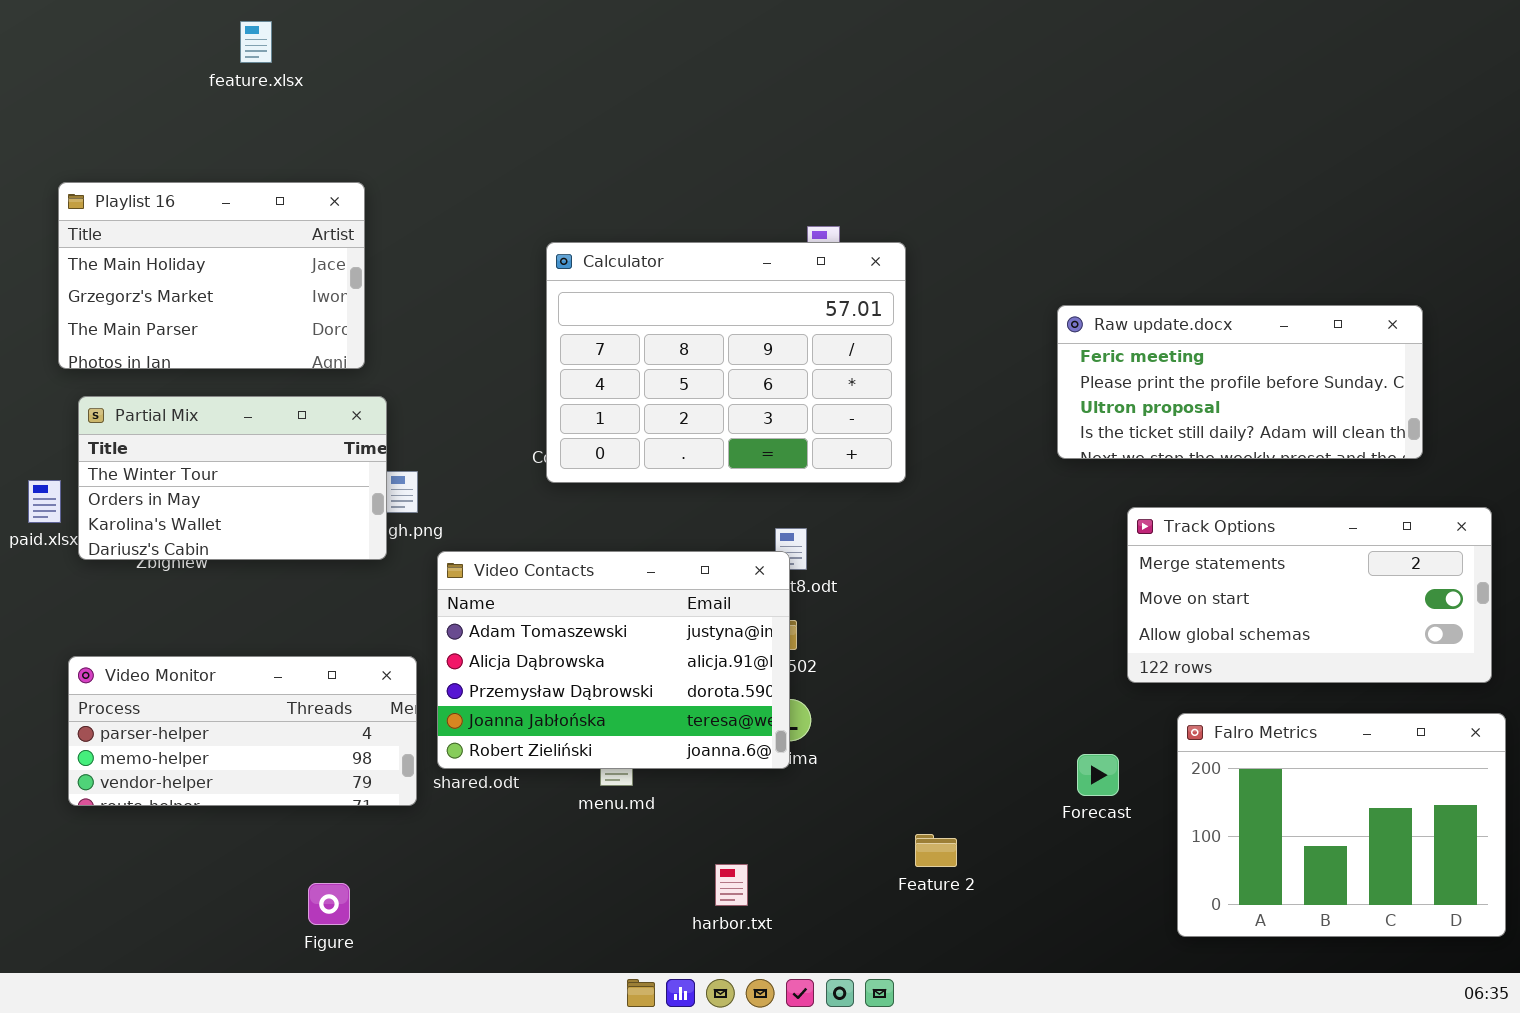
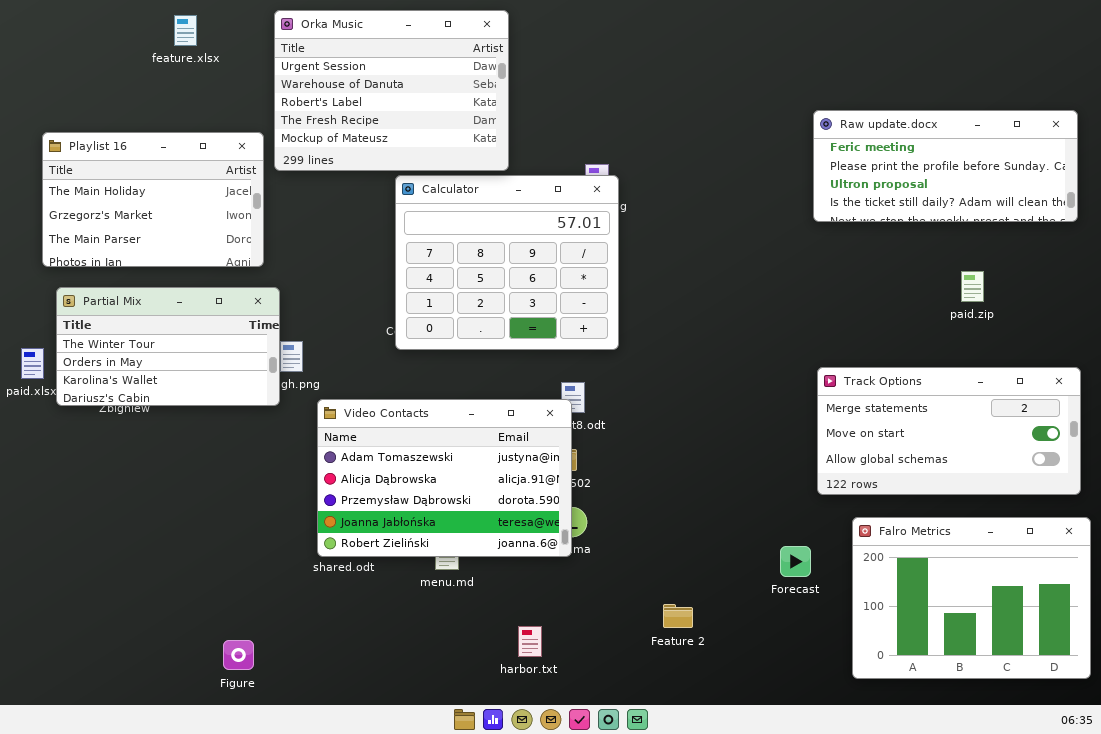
Orka Music: none -> [274,10,509,171], opened
Calculator: [546,242,906,483] -> [395,175,619,350], resized
Raw update.docx: [1057,305,1423,459] -> [813,110,1078,222], moved
Video Monitor: [68,656,417,806] -> none, closed

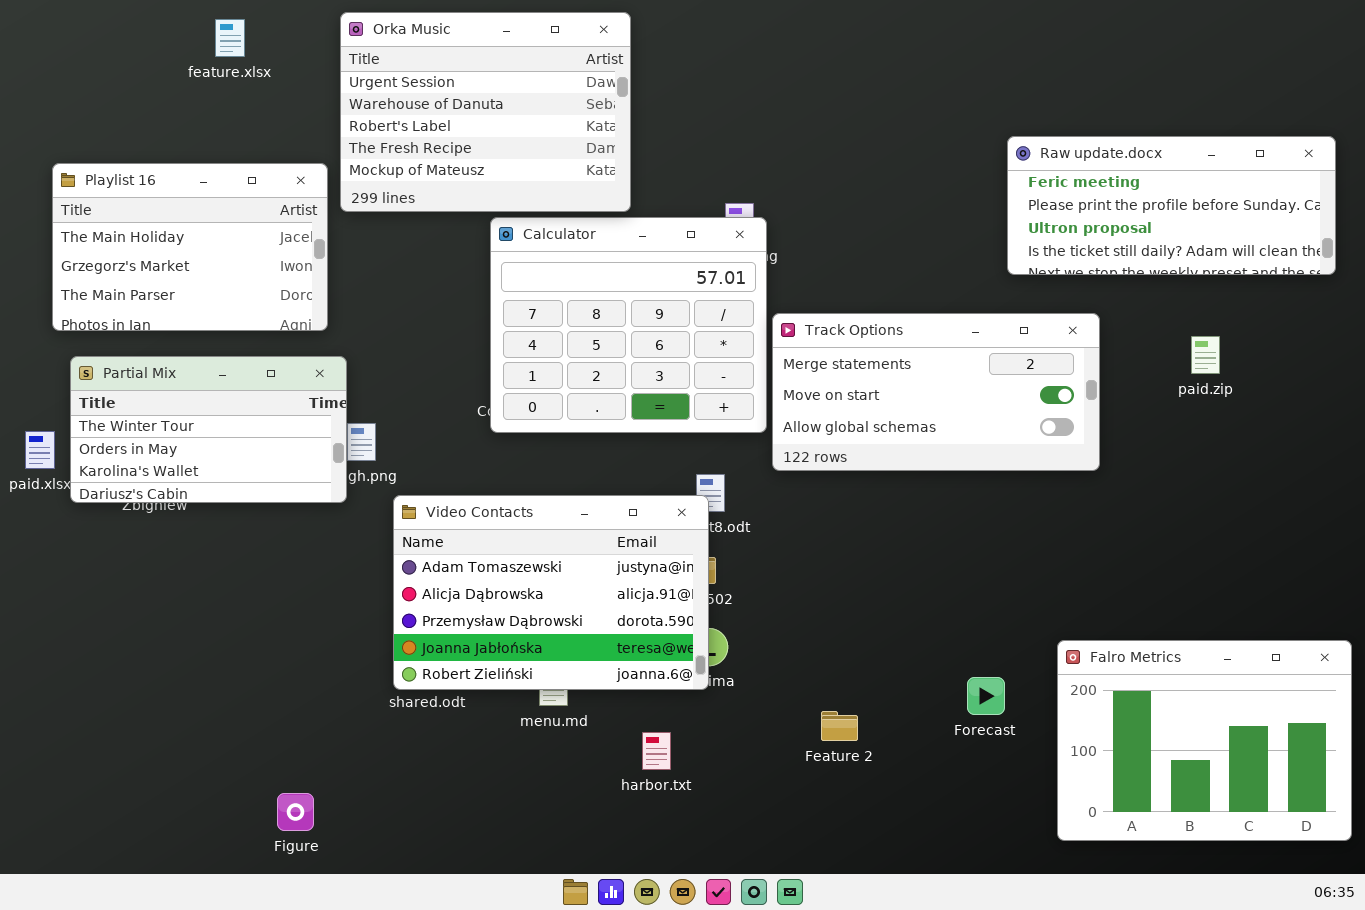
Track Options: [817,367,1081,495] -> [772,313,1100,471], moved
Feature 2: [663,604,693,628] -> [821,711,858,741], moved
harbor.txt: [518,626,542,657] -> [642,732,671,770], moved

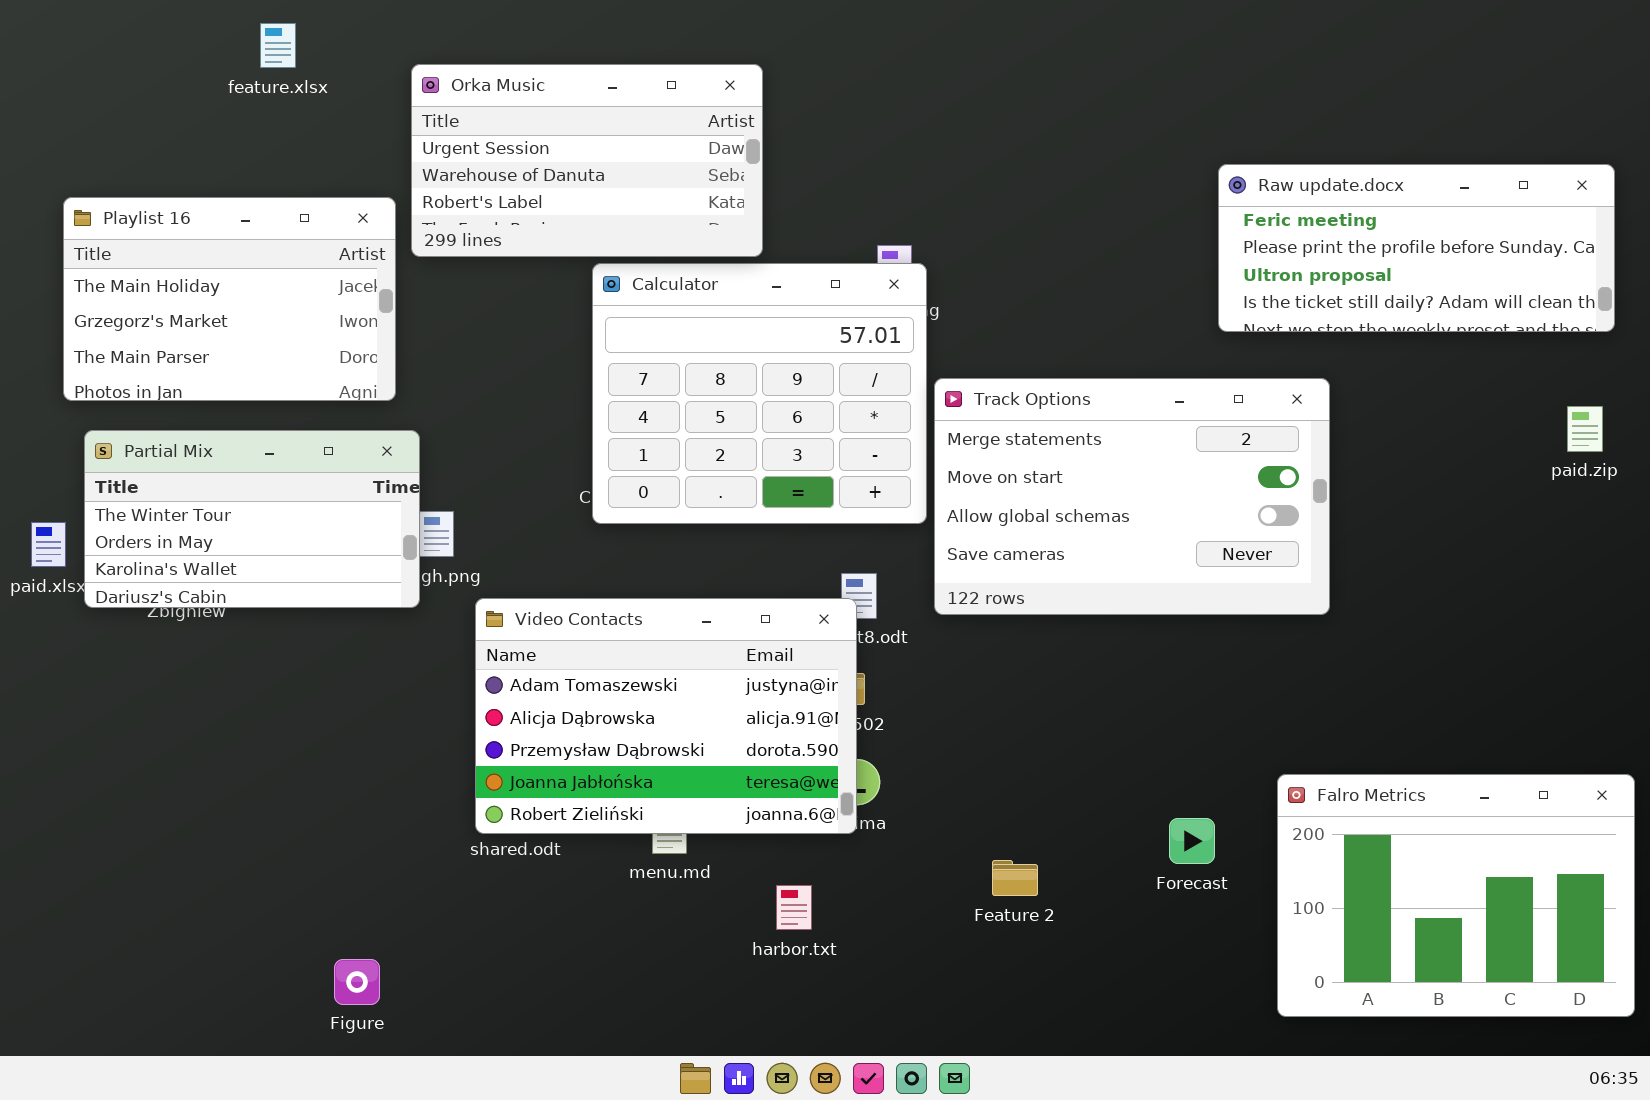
Orka Music: [340,12,631,212] -> [411,64,763,257], resized
Track Options: [772,313,1100,471] -> [934,378,1330,615], resized
paid.zip: [1191,336,1220,374] -> [1567,406,1603,452], moved

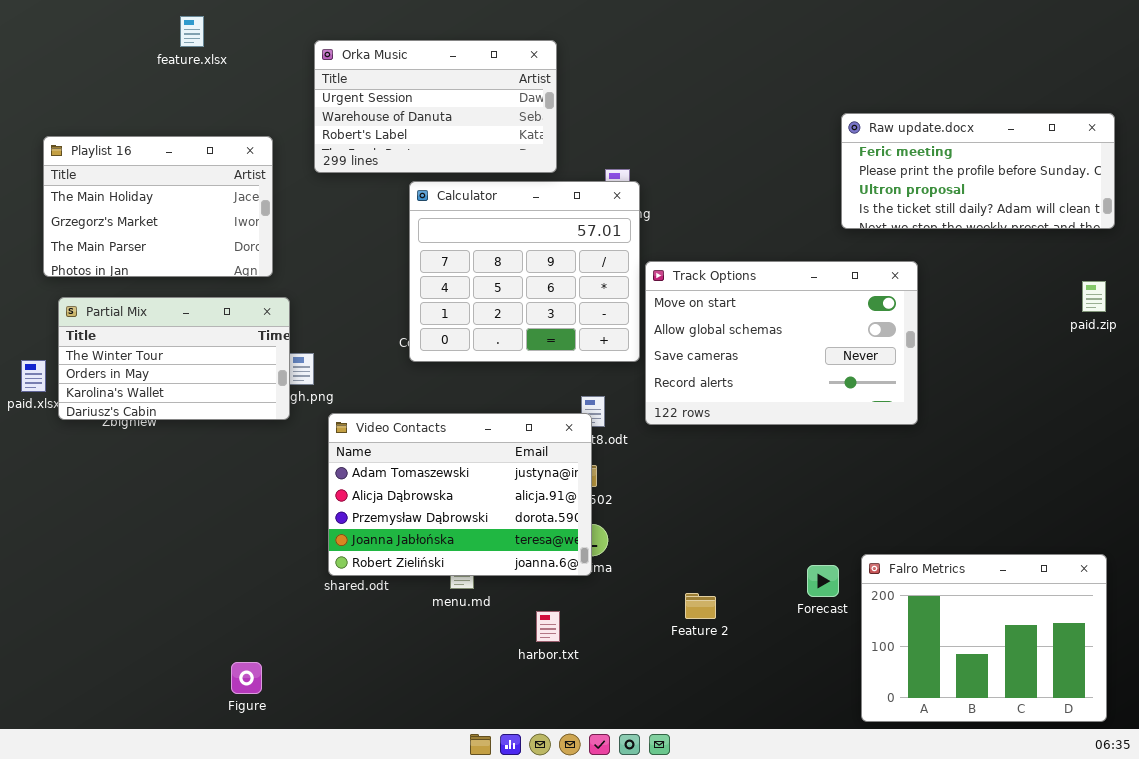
Orka Music: [411,64,763,257] -> [314,40,557,173], moved
Track Options: [934,378,1330,615] -> [645,261,918,425], scrolled down 1 row
Falro Metrics: [1277,774,1635,1017] -> [861,554,1107,722], moved

